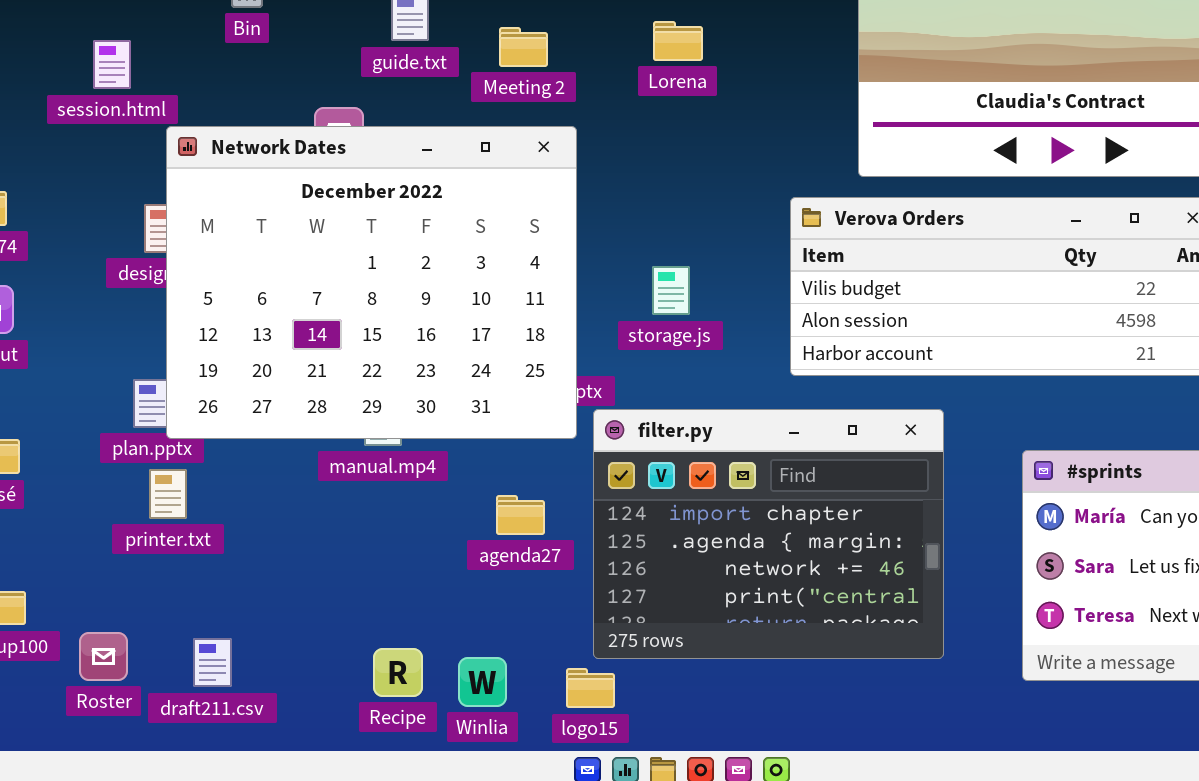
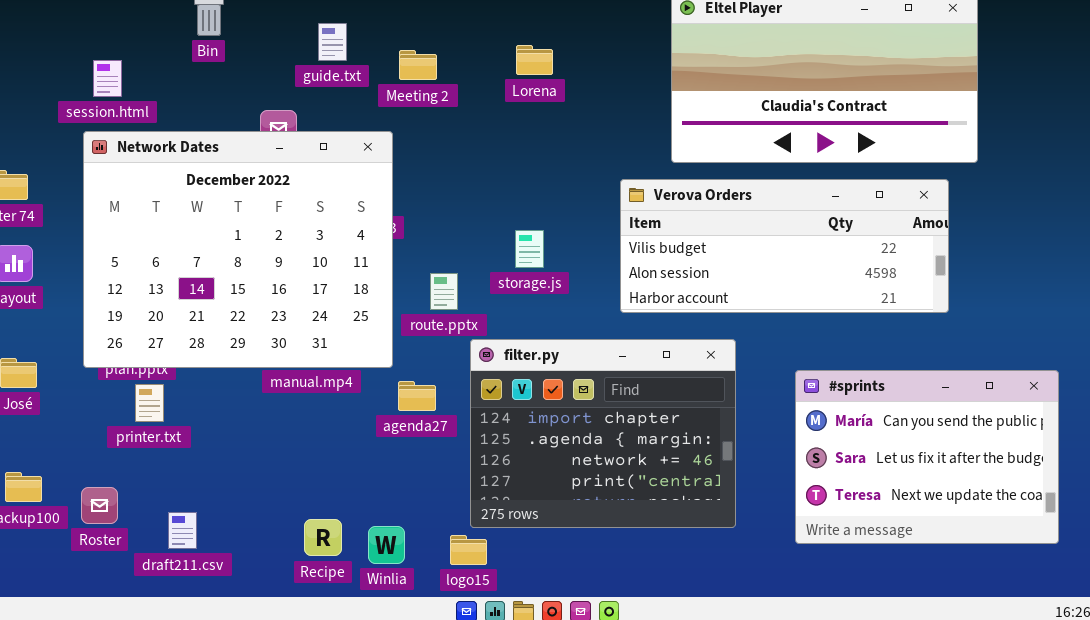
Network Dates: [166,126,577,439] -> [83,131,393,368], moved
agenda27: [496,495,545,535] -> [398,381,436,411], moved
Roster: [79,632,128,681] -> [81,487,118,524], moved

